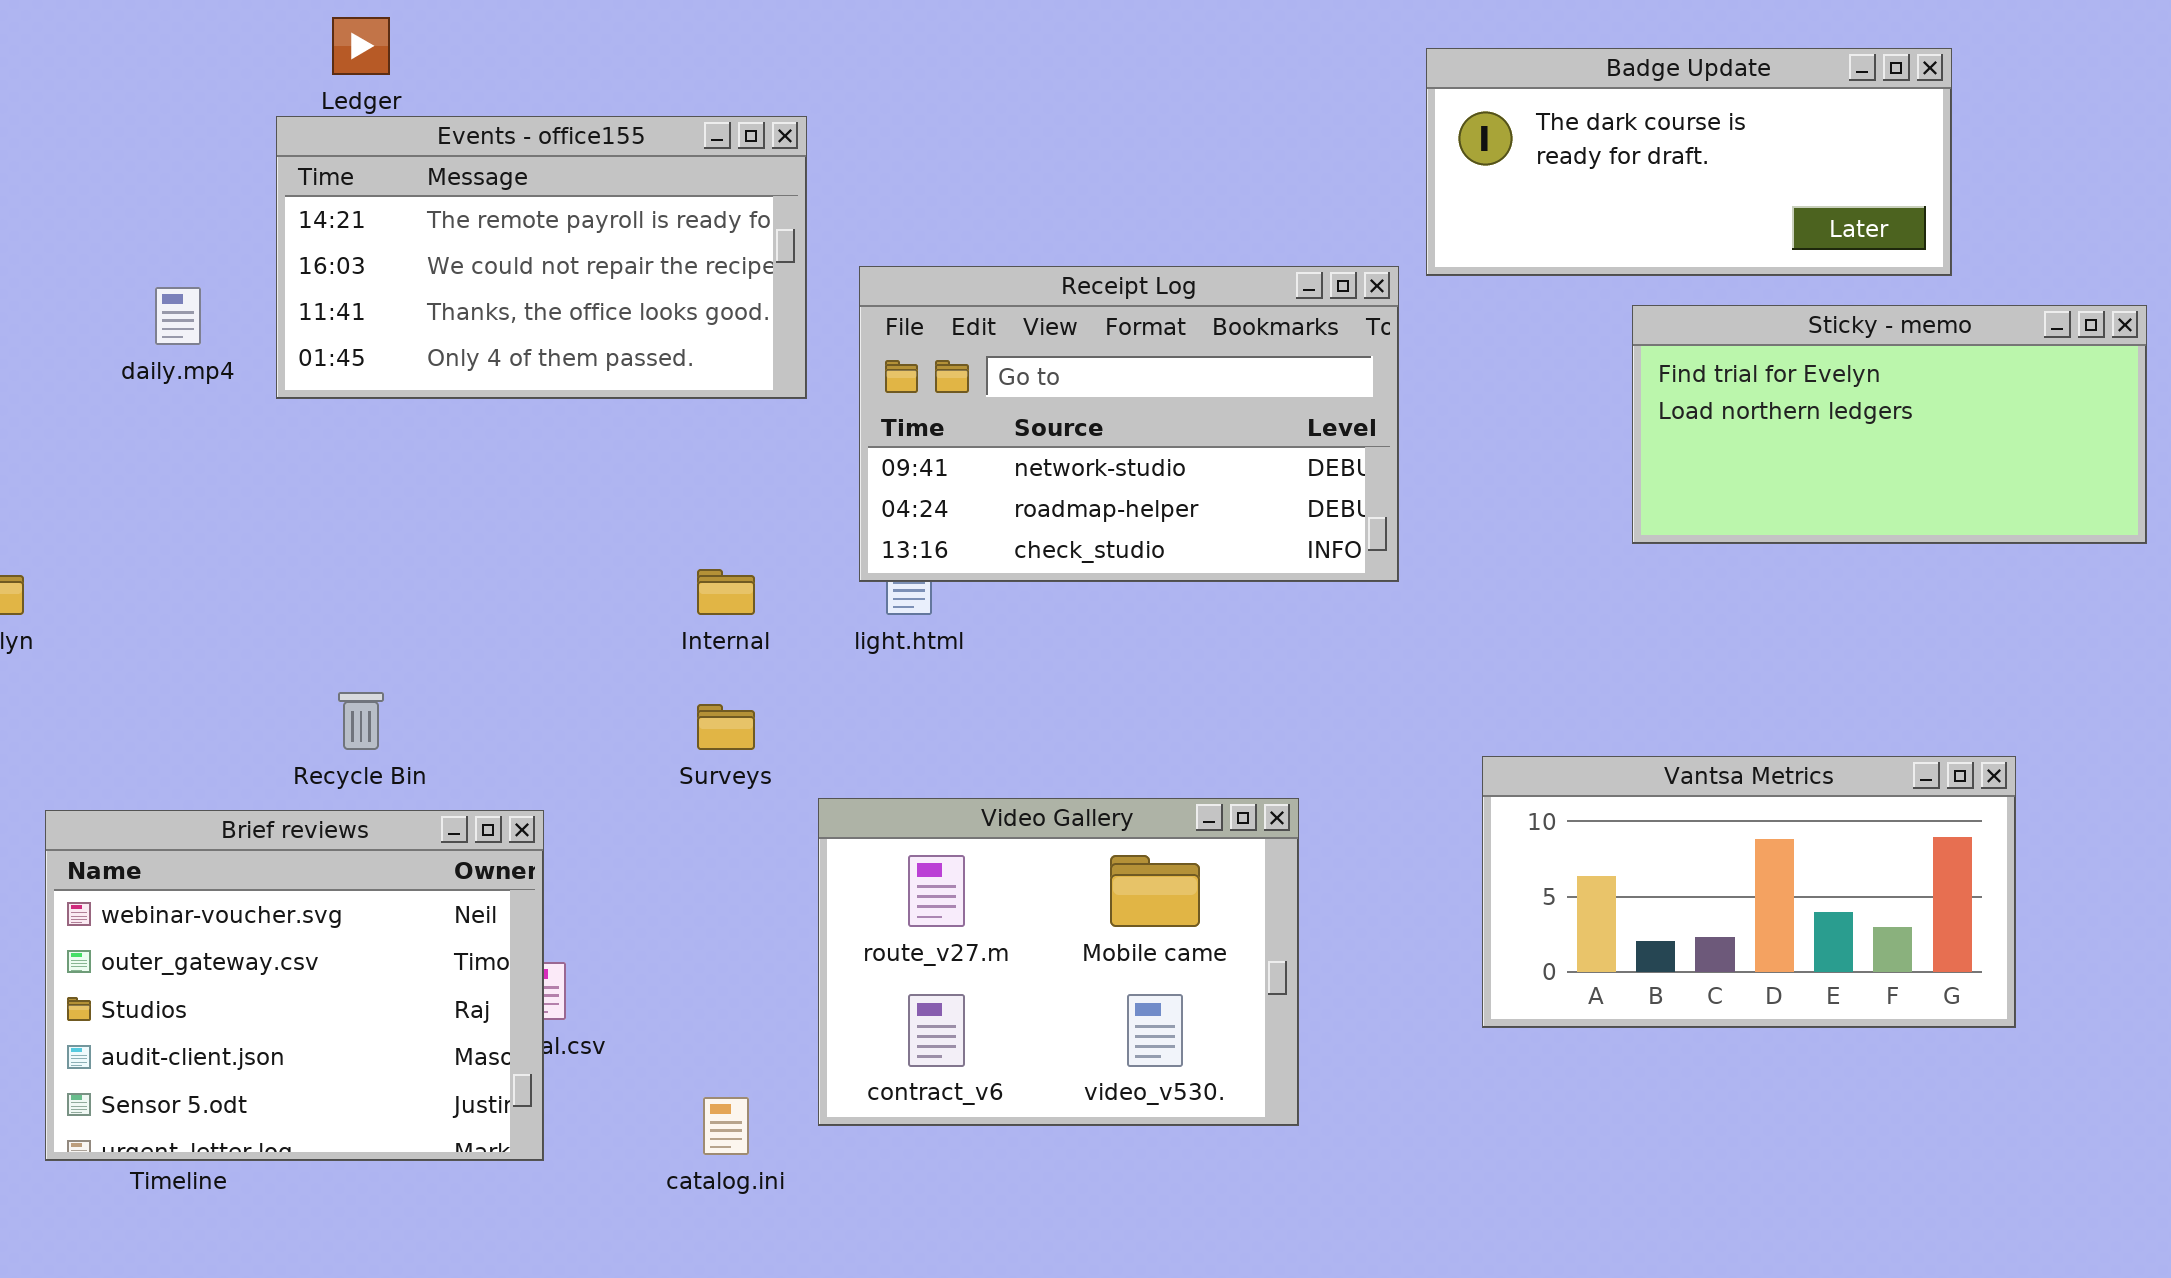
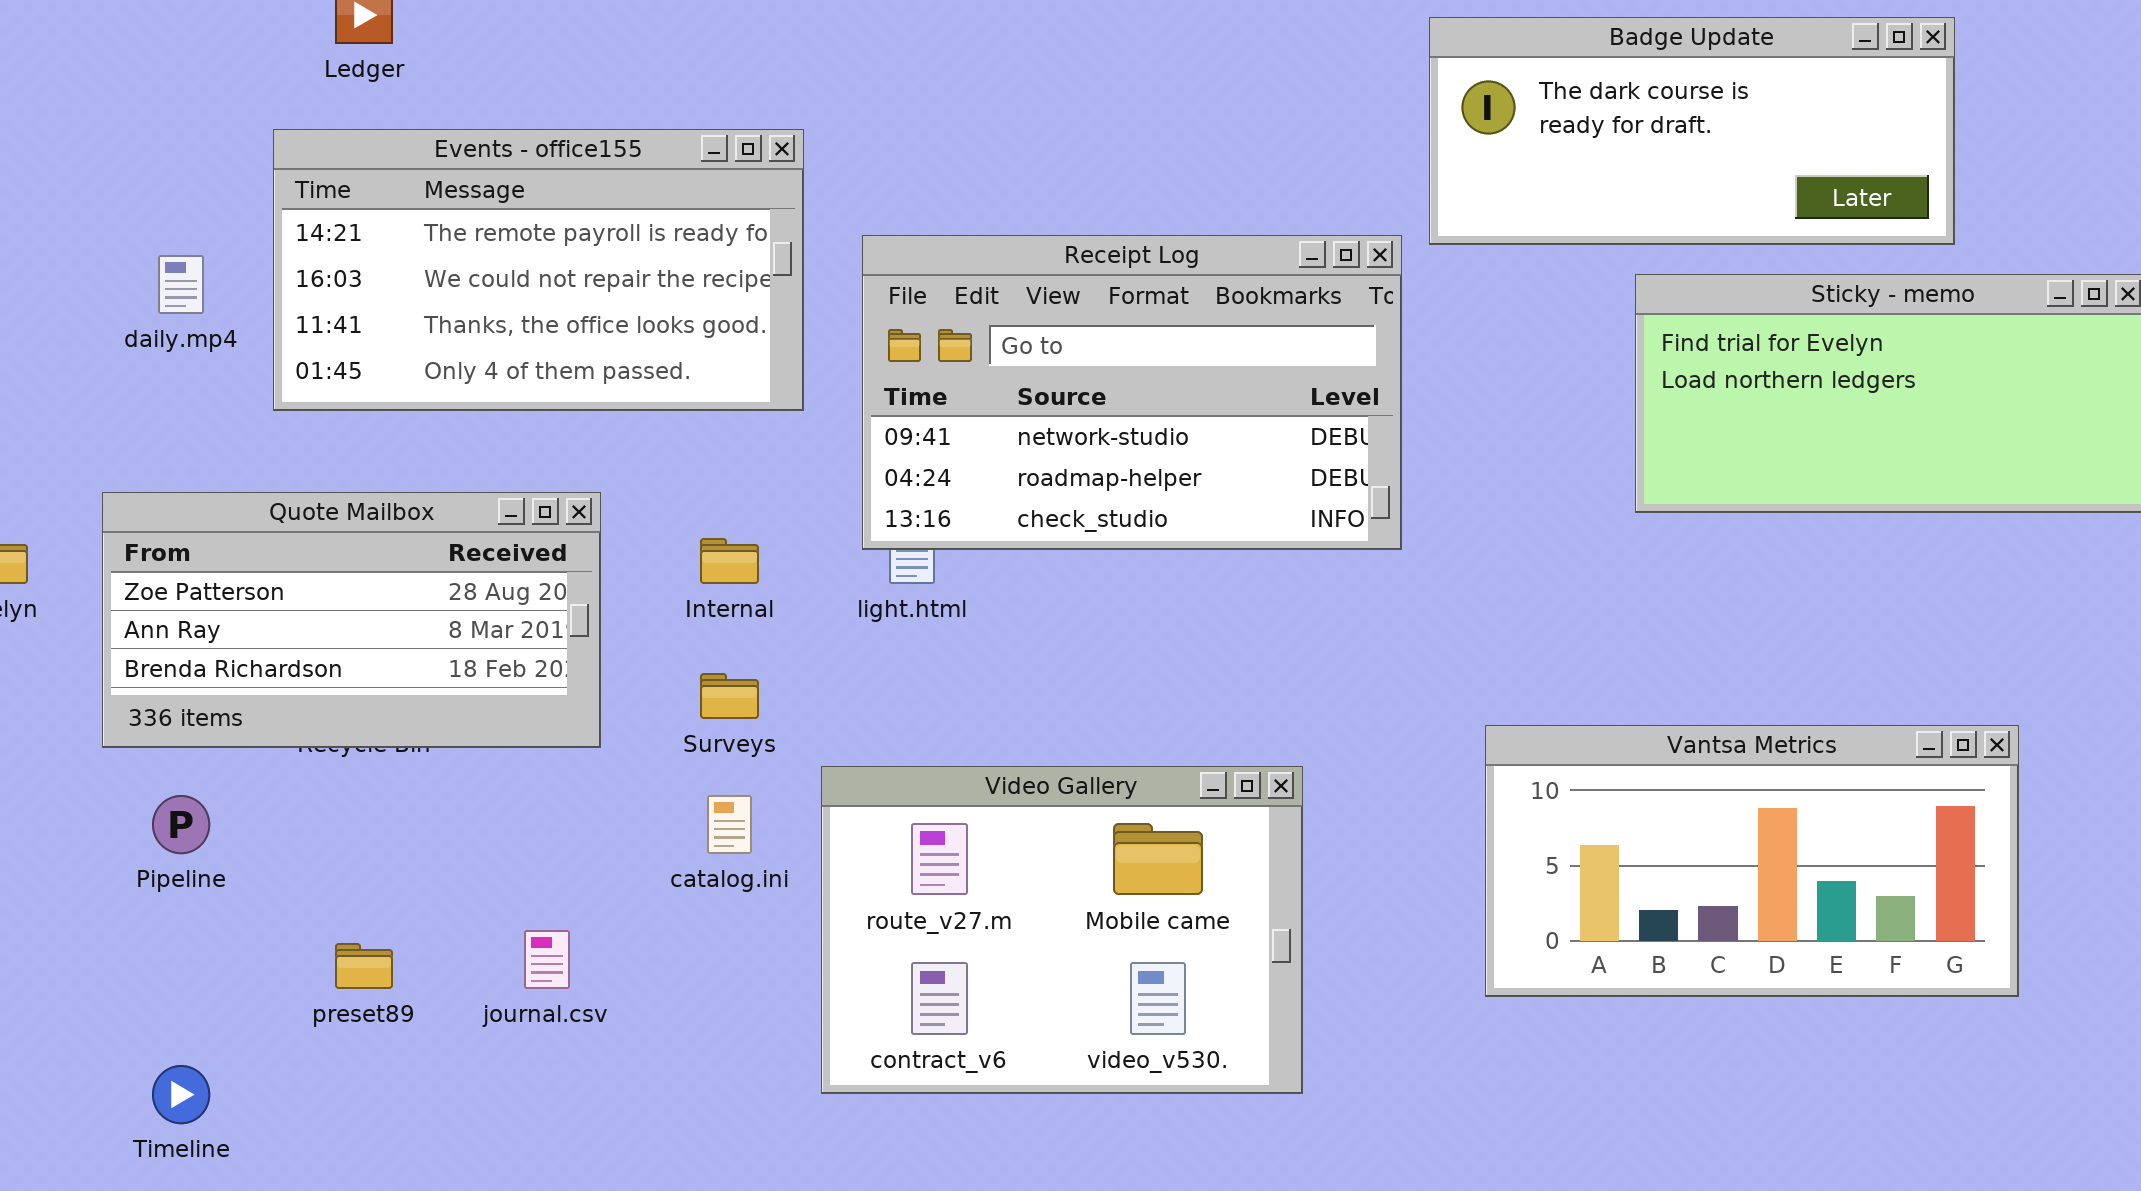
Events - office155: [276,116,807,399] -> [273,129,804,411], moved
Quote Mailbox: none -> [102,492,601,748], opened
Brief reviews: [45,810,544,1161] -> none, closed
catalog.ini: [703,1097,749,1155] -> [707,795,752,854], moved

